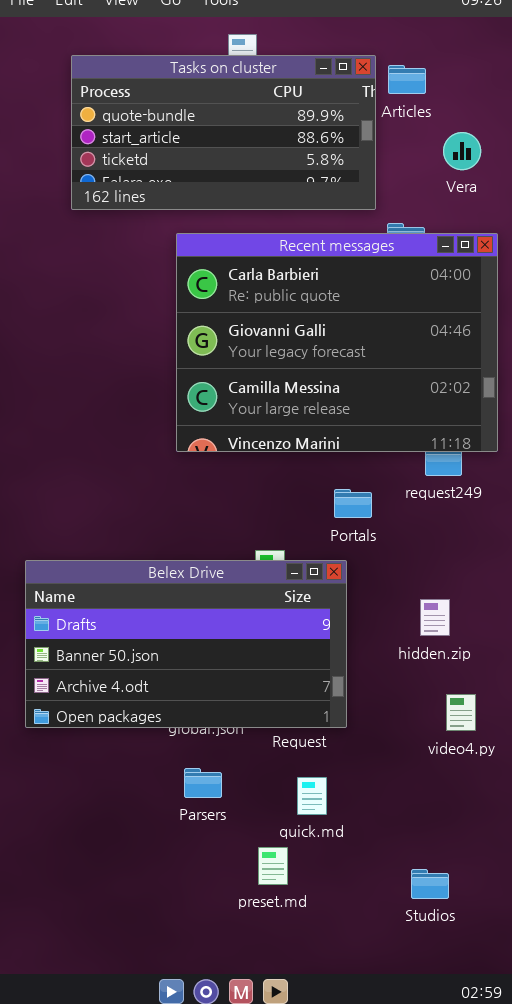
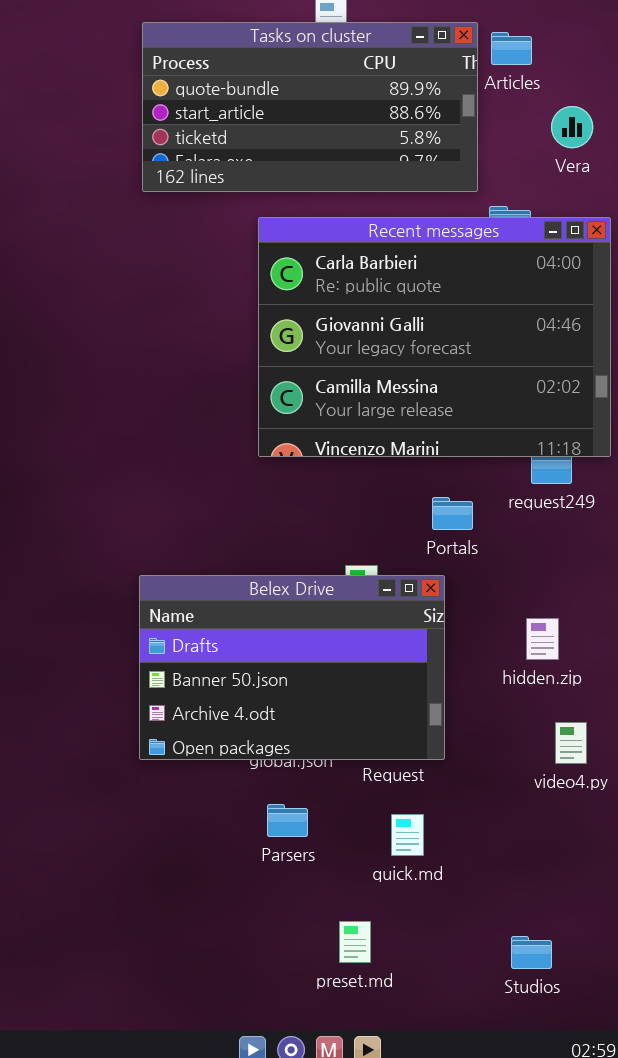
Belex Drive: [25,560,347,728] -> [139,575,445,760], resized
preset.md: [258,847,288,885] -> [339,921,371,963], moved
Studios: [411,869,449,899] -> [511,936,552,969], moved

